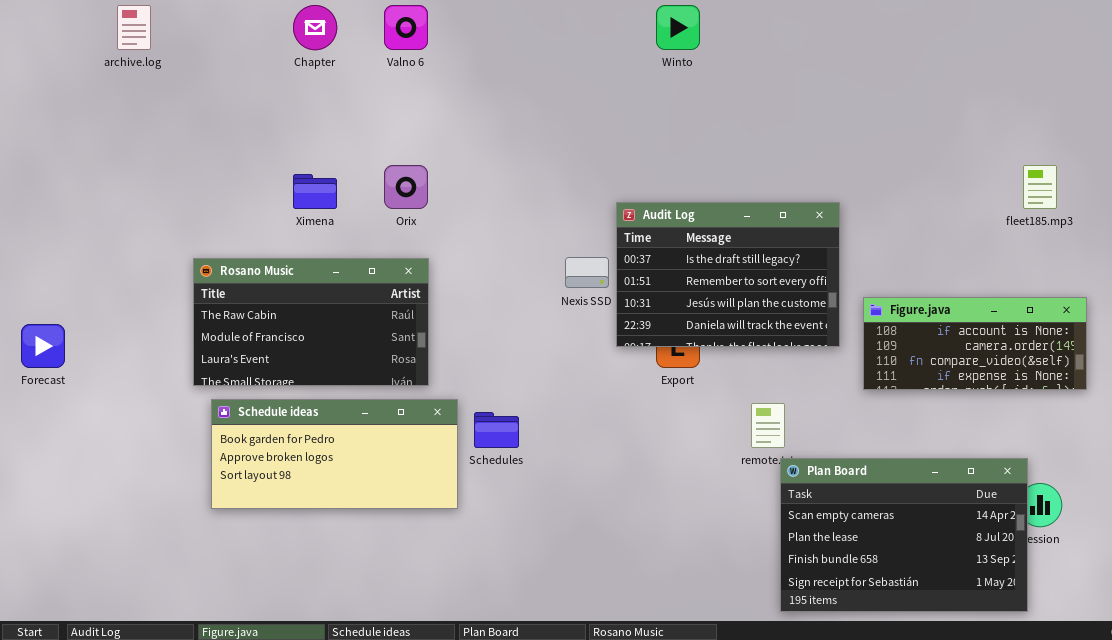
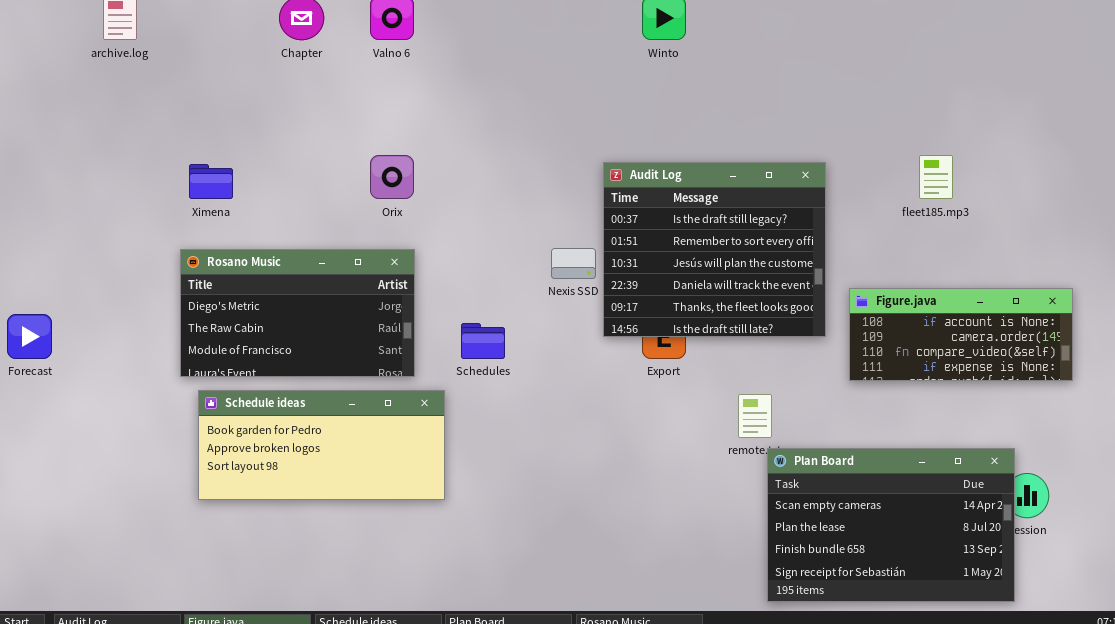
fleet185.mp3: [1023,165,1057,209] -> [919,155,953,199], moved
Ximena: [293,174,337,209] -> [189,164,233,199], moved
Audit Log: [616,202,840,347] -> [603,162,826,337], resized
Rosano Music: [193,258,429,386] -> [180,249,415,377], scrolled up 1 row
Schedules: [474,412,519,448] -> [461,323,505,359], moved

